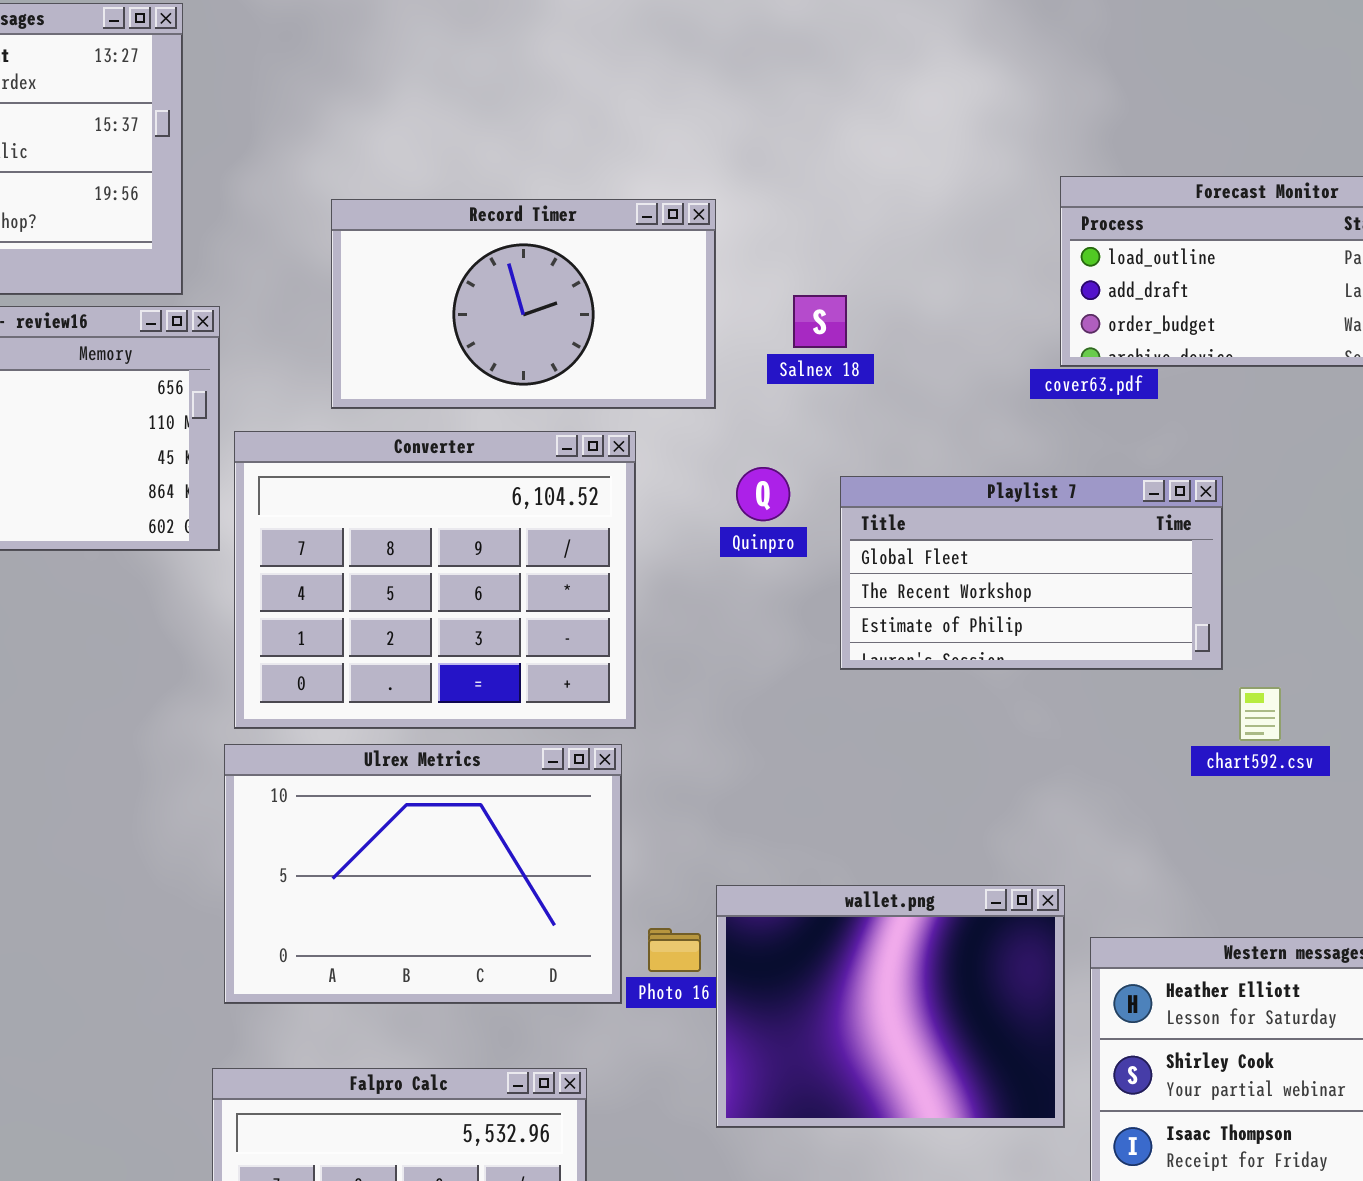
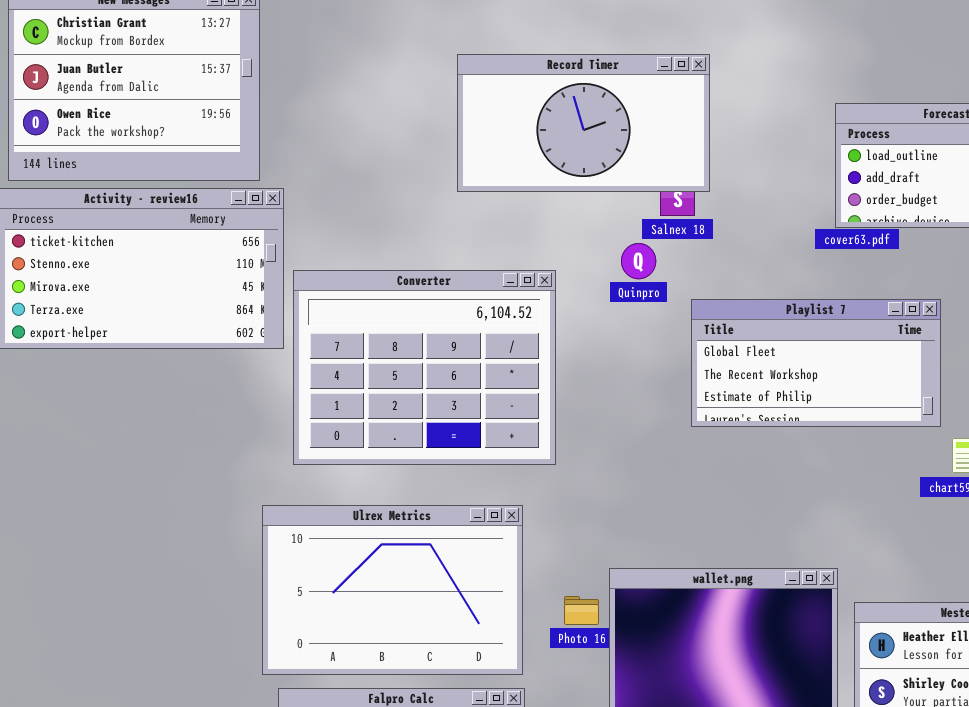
Record Timer: [331,199,716,409] -> [457,54,710,192], moved
Quinpro: [736,467,790,521] -> [621,243,656,279], moved
Ulrex Metrics: [224,744,622,1004] -> [262,505,523,675], moved

